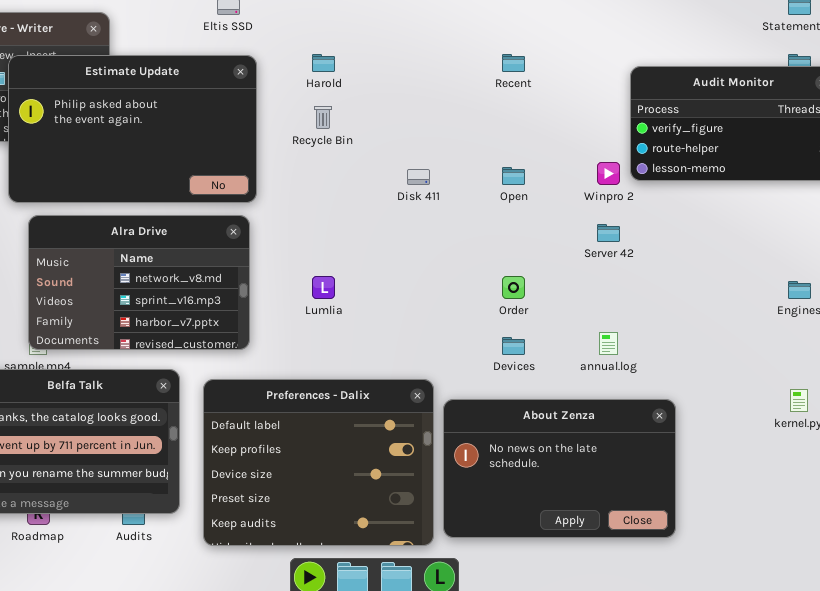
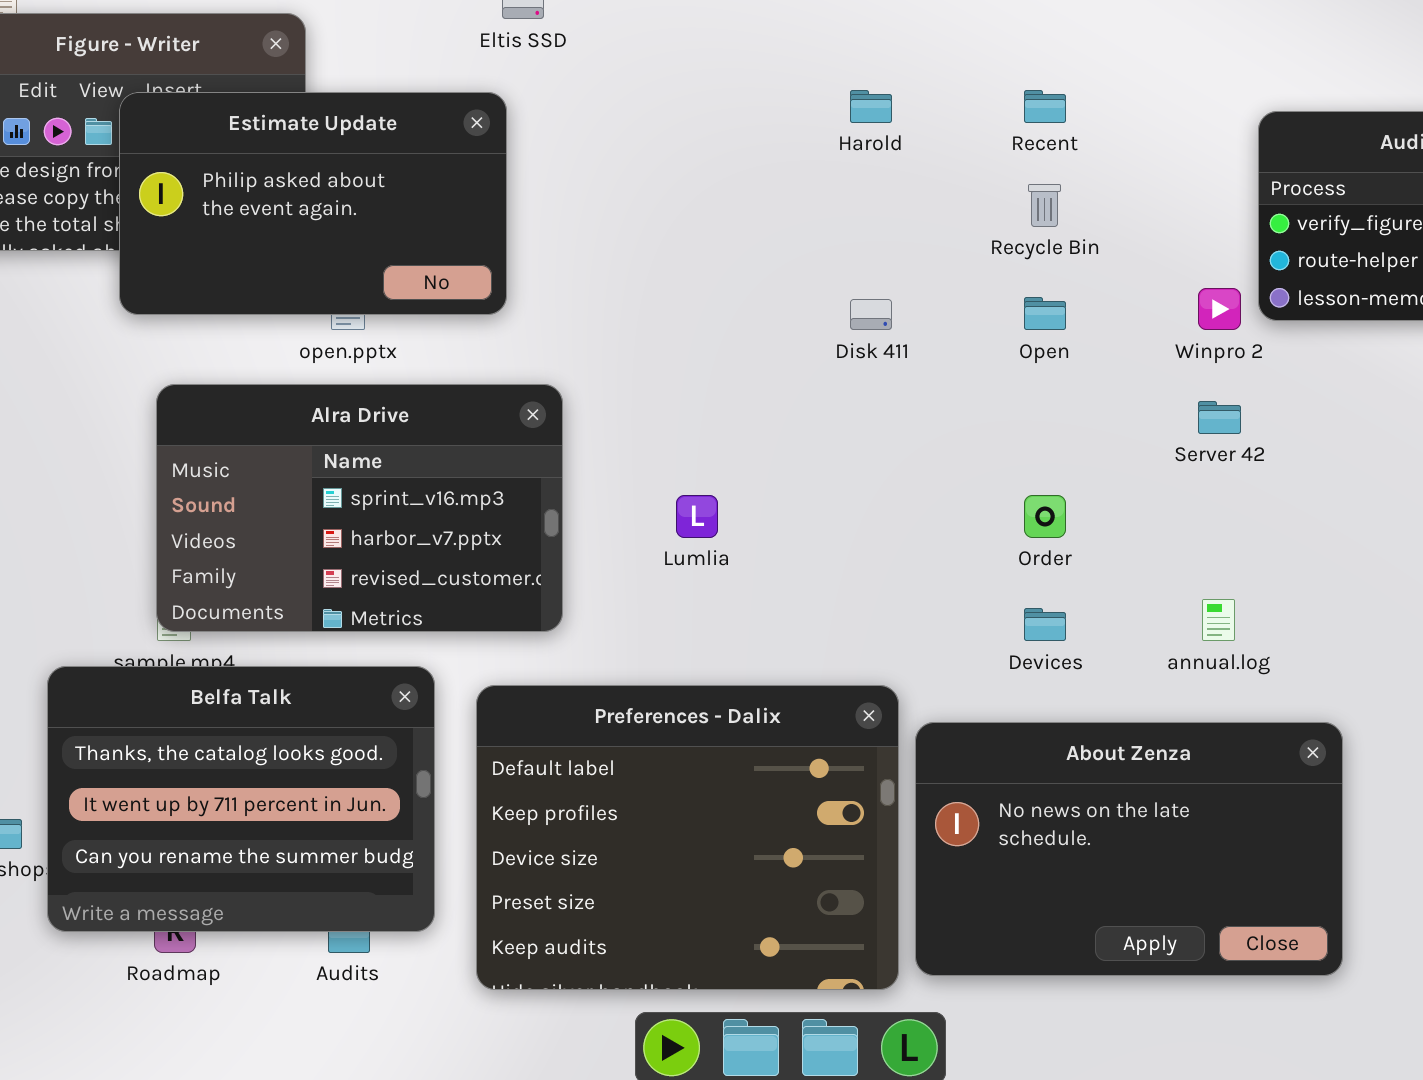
Harold: [312,54,335,72] -> [850,90,892,123], moved
Estimate Update: [8,55,257,203] -> [119,92,507,315], resized
Recycle Bin: [314,106,332,129] -> [1028,184,1061,227], moved
Alra Drive: [28,215,250,350] -> [156,384,563,632], scrolled down 1 row

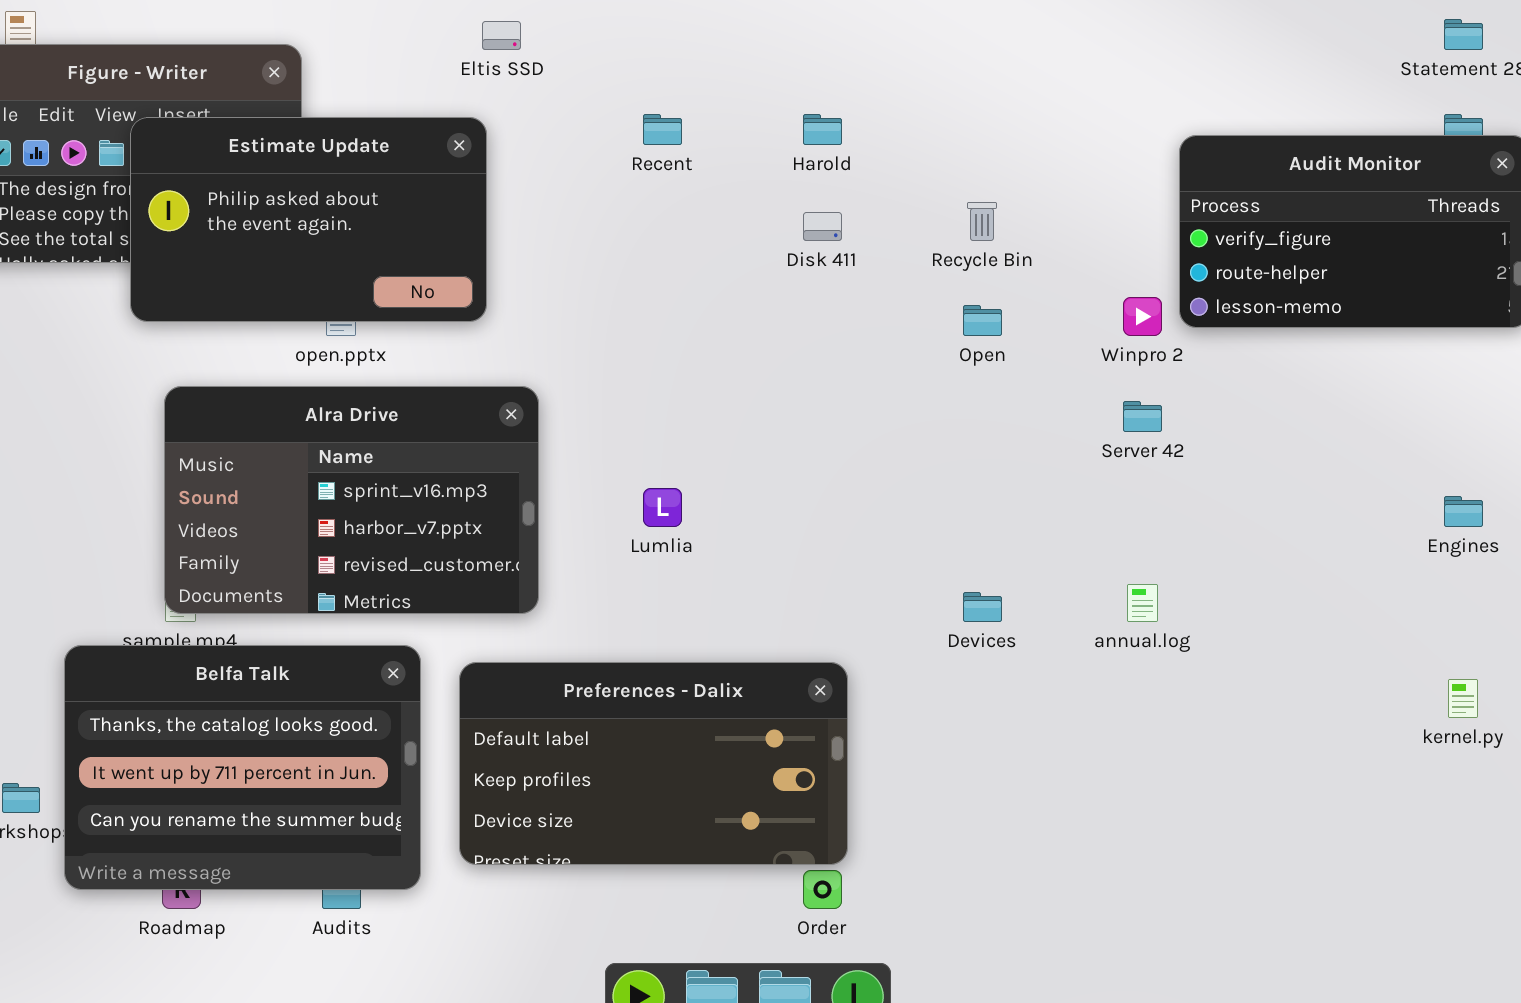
Recent: [1024,90,1066,123] -> [643,114,682,145], moved
Disk 411: [850,299,892,330] -> [803,212,842,241], moved
Order: [1024,495,1066,538] -> [803,870,842,909], moved
Preferences - Dalix: [476,685,899,990] -> [459,662,848,865], resized
About Zenza: [915,722,1343,976] -> none, closed

